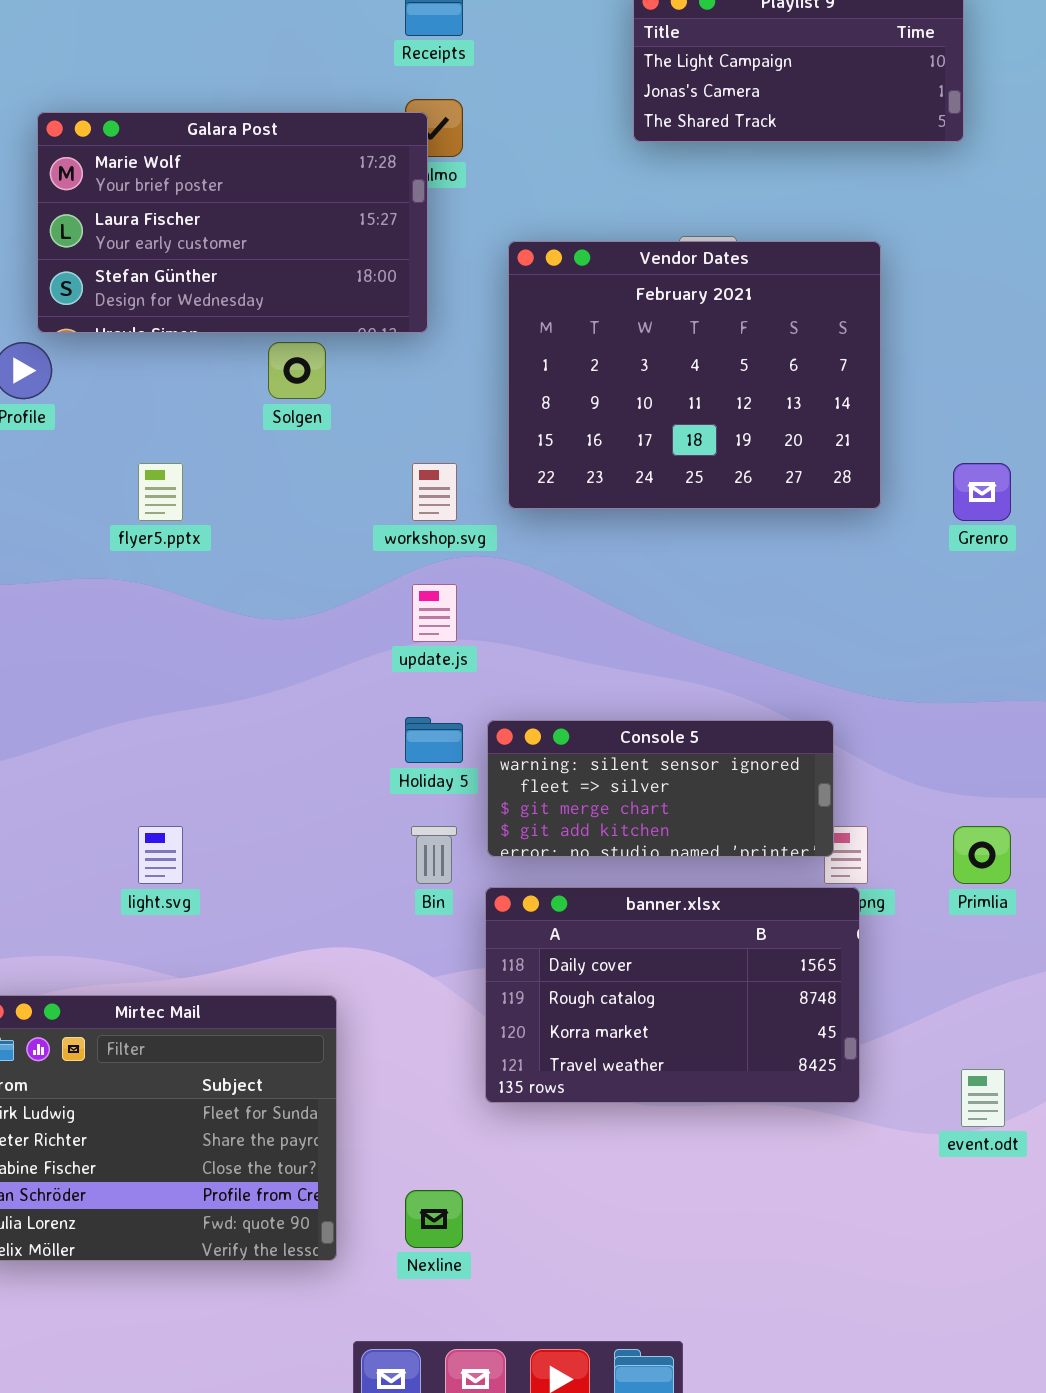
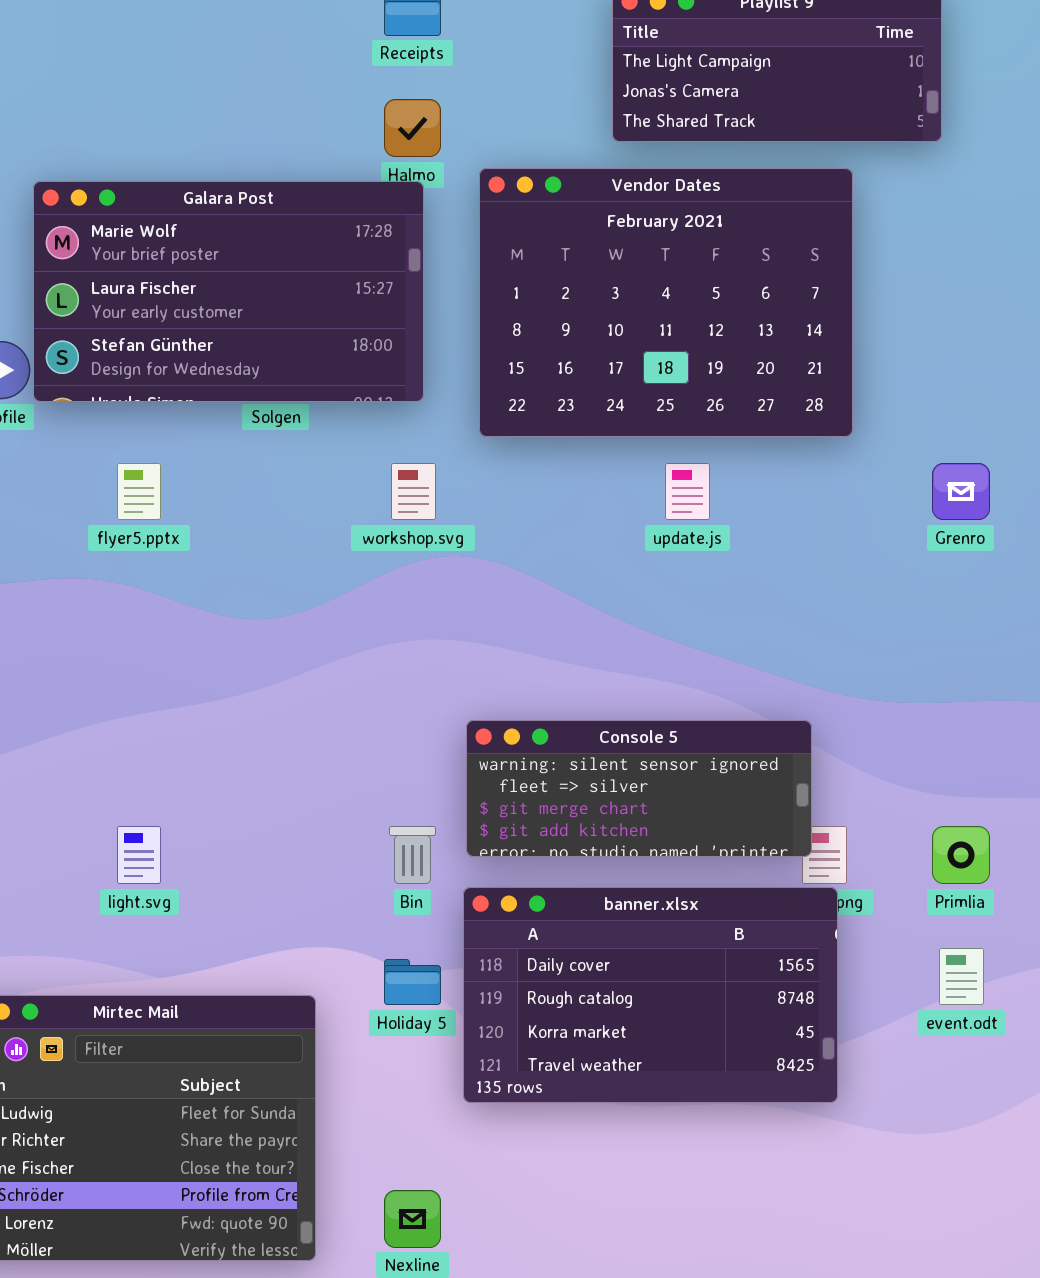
Galara Post: [37,112,428,333] -> [33,181,424,402], moved
Vendor Dates: [508,241,881,509] -> [479,168,853,437], moved
update.js: [412,584,457,642] -> [665,463,710,520], moved
Holiday 5: [405,717,463,763] -> [384,959,441,1005], moved
event.odt: [961,1069,1005,1127] -> [939,948,984,1005], moved

